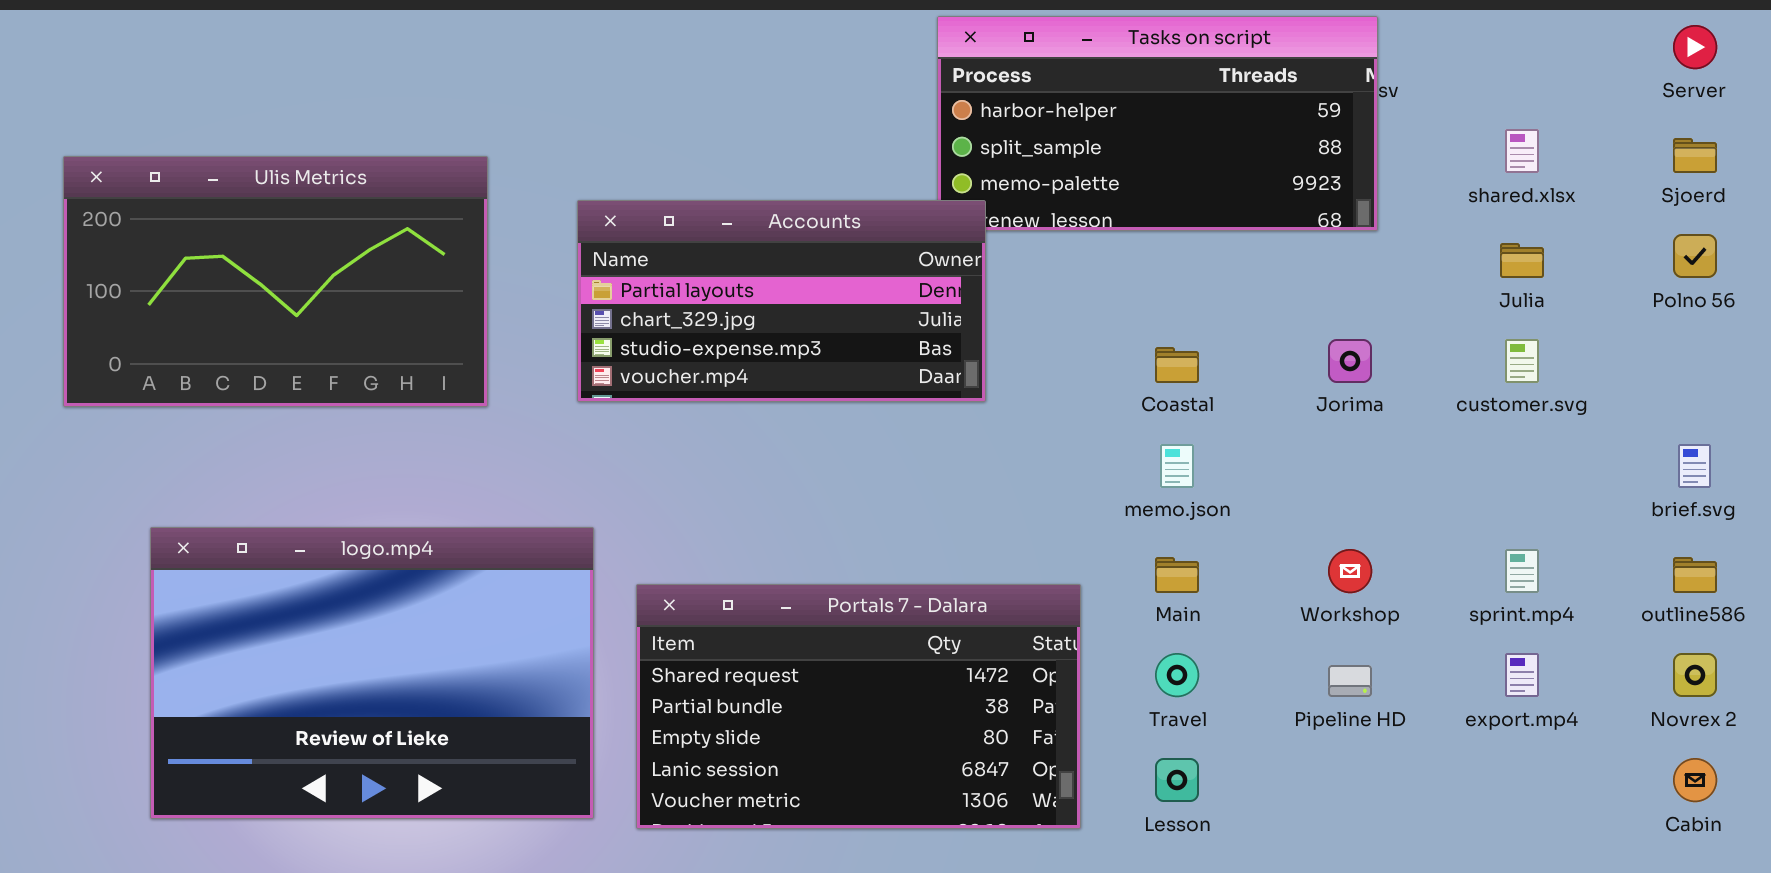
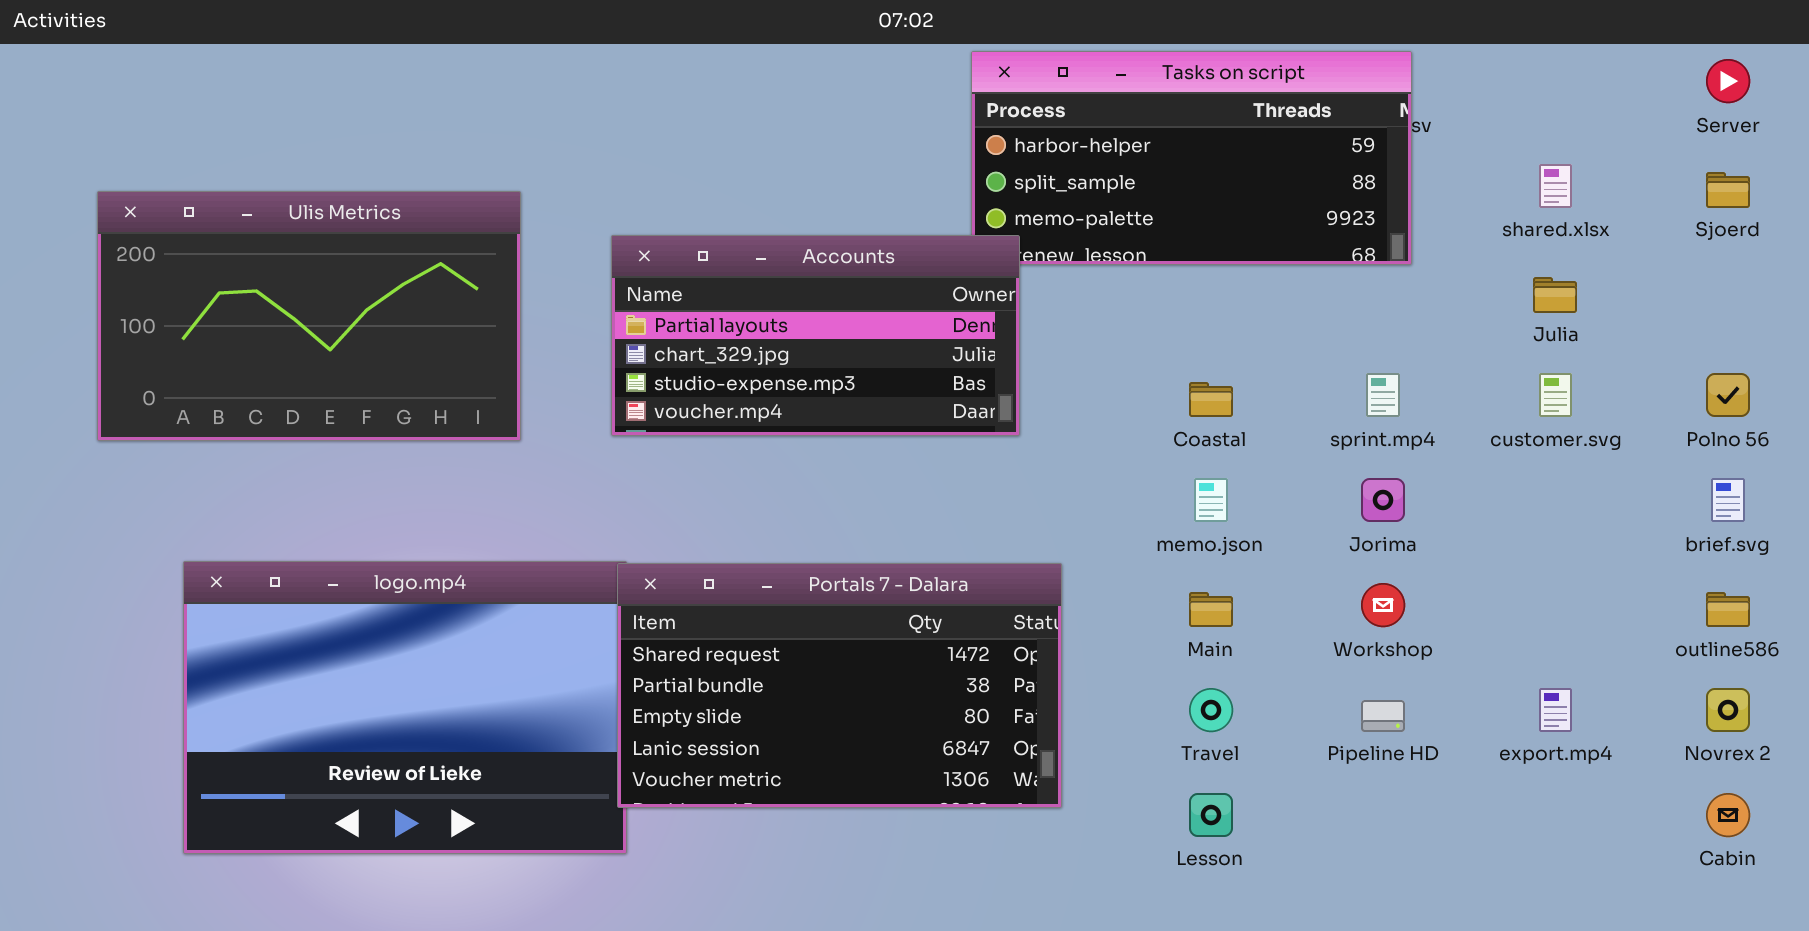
Polno 56: [1673,234,1717,278] -> [1706,373,1750,417], moved
Jorima: [1328,339,1372,383] -> [1361,478,1405,522], moved
sprint.mp4: [1505,549,1539,593] -> [1366,373,1400,417], moved
Portals 7 - Dalara: [636,584,1081,829] -> [617,563,1062,808], moved

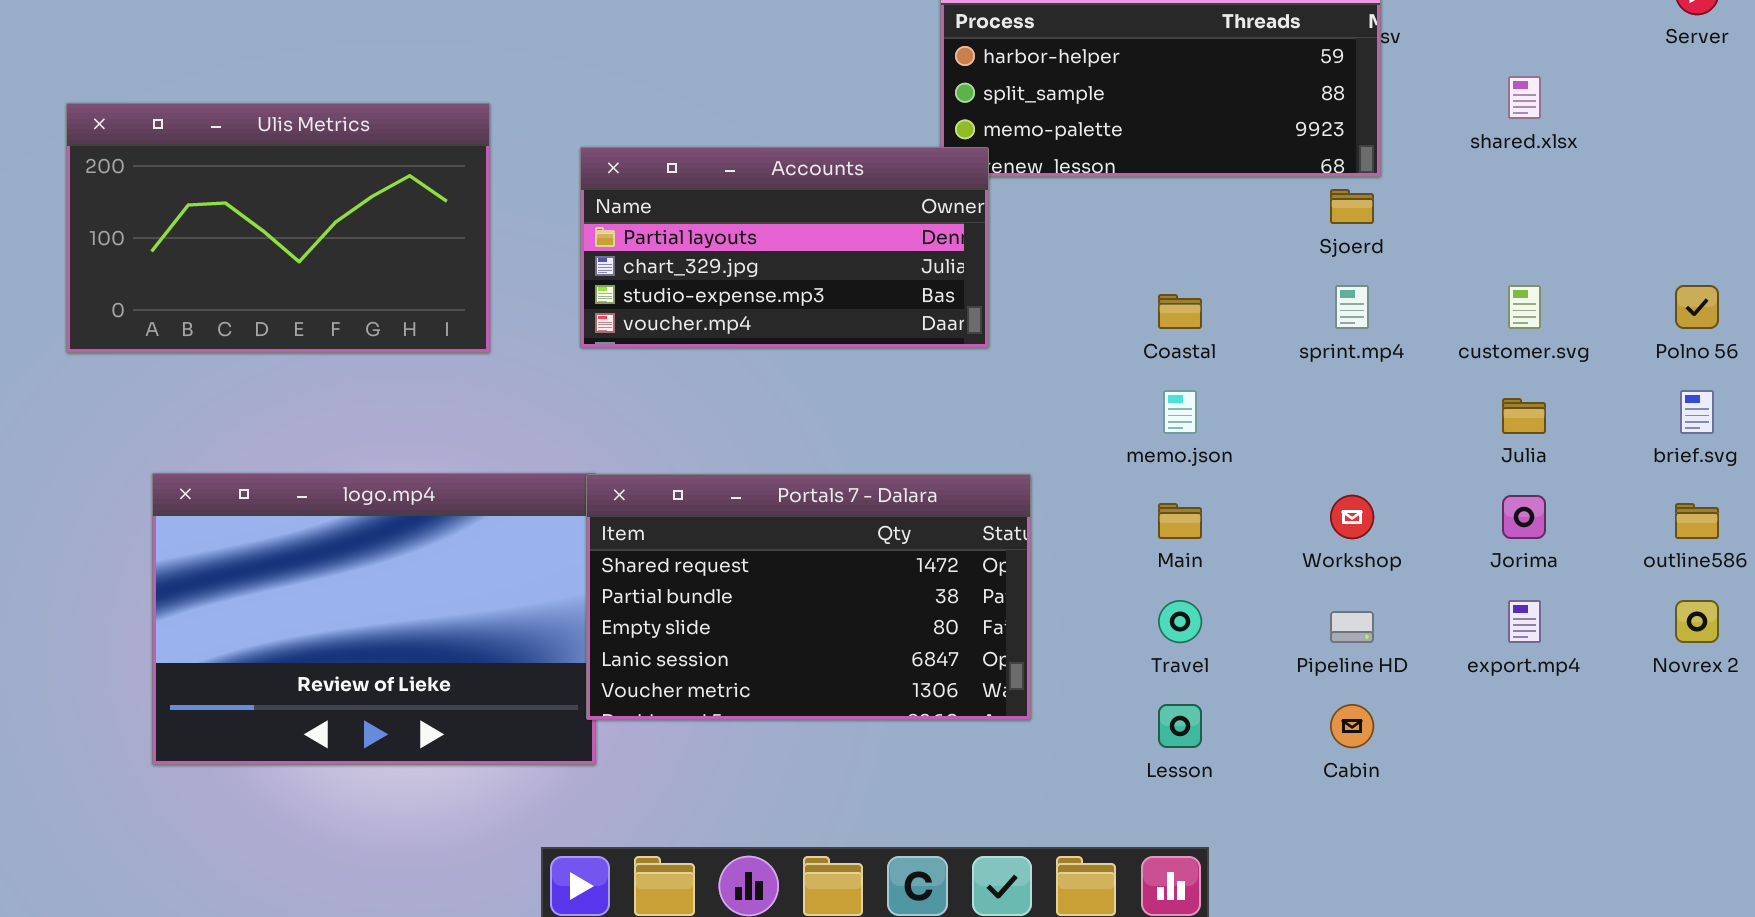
Sjoerd: [1706,172,1750,208] -> [1330,189,1374,224], moved
Julia: [1533,277,1577,313] -> [1502,398,1546,434], moved
Jorima: [1361,478,1405,522] -> [1502,495,1546,539], moved
Cabin: [1706,793,1750,837] -> [1330,704,1374,748], moved

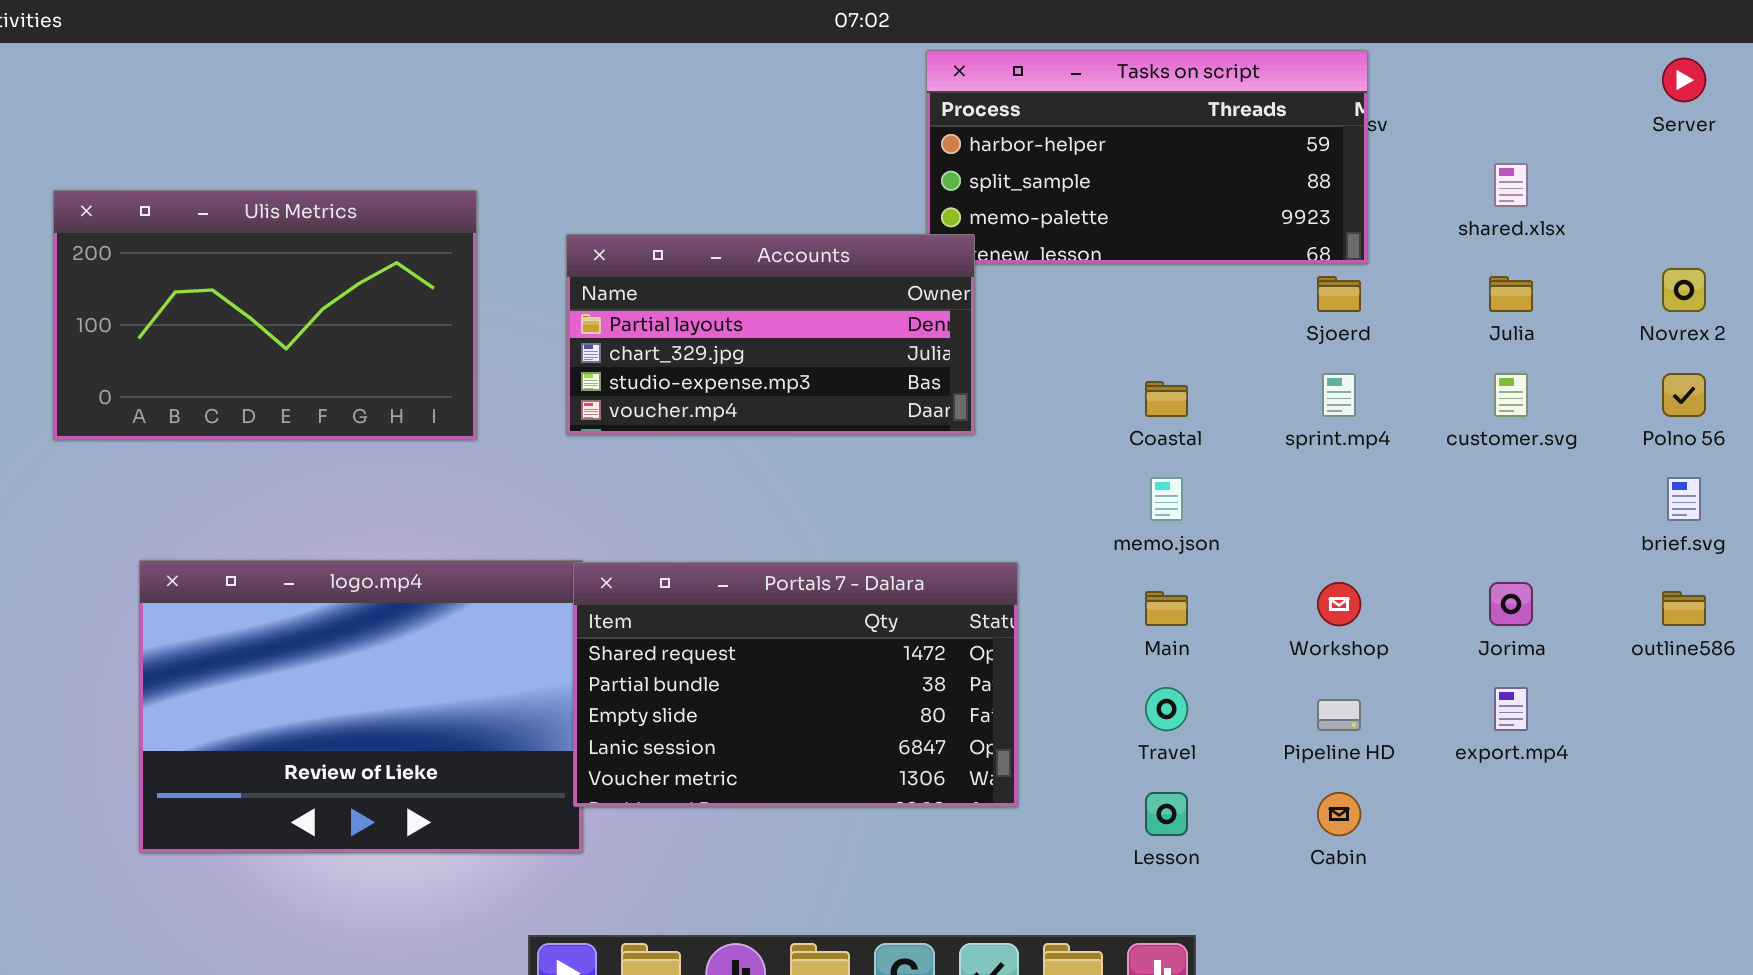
Julia: [1502,398,1546,434] -> [1489,276,1533,312], moved
Novrex 2: [1675,600,1719,643] -> [1662,268,1706,312], moved

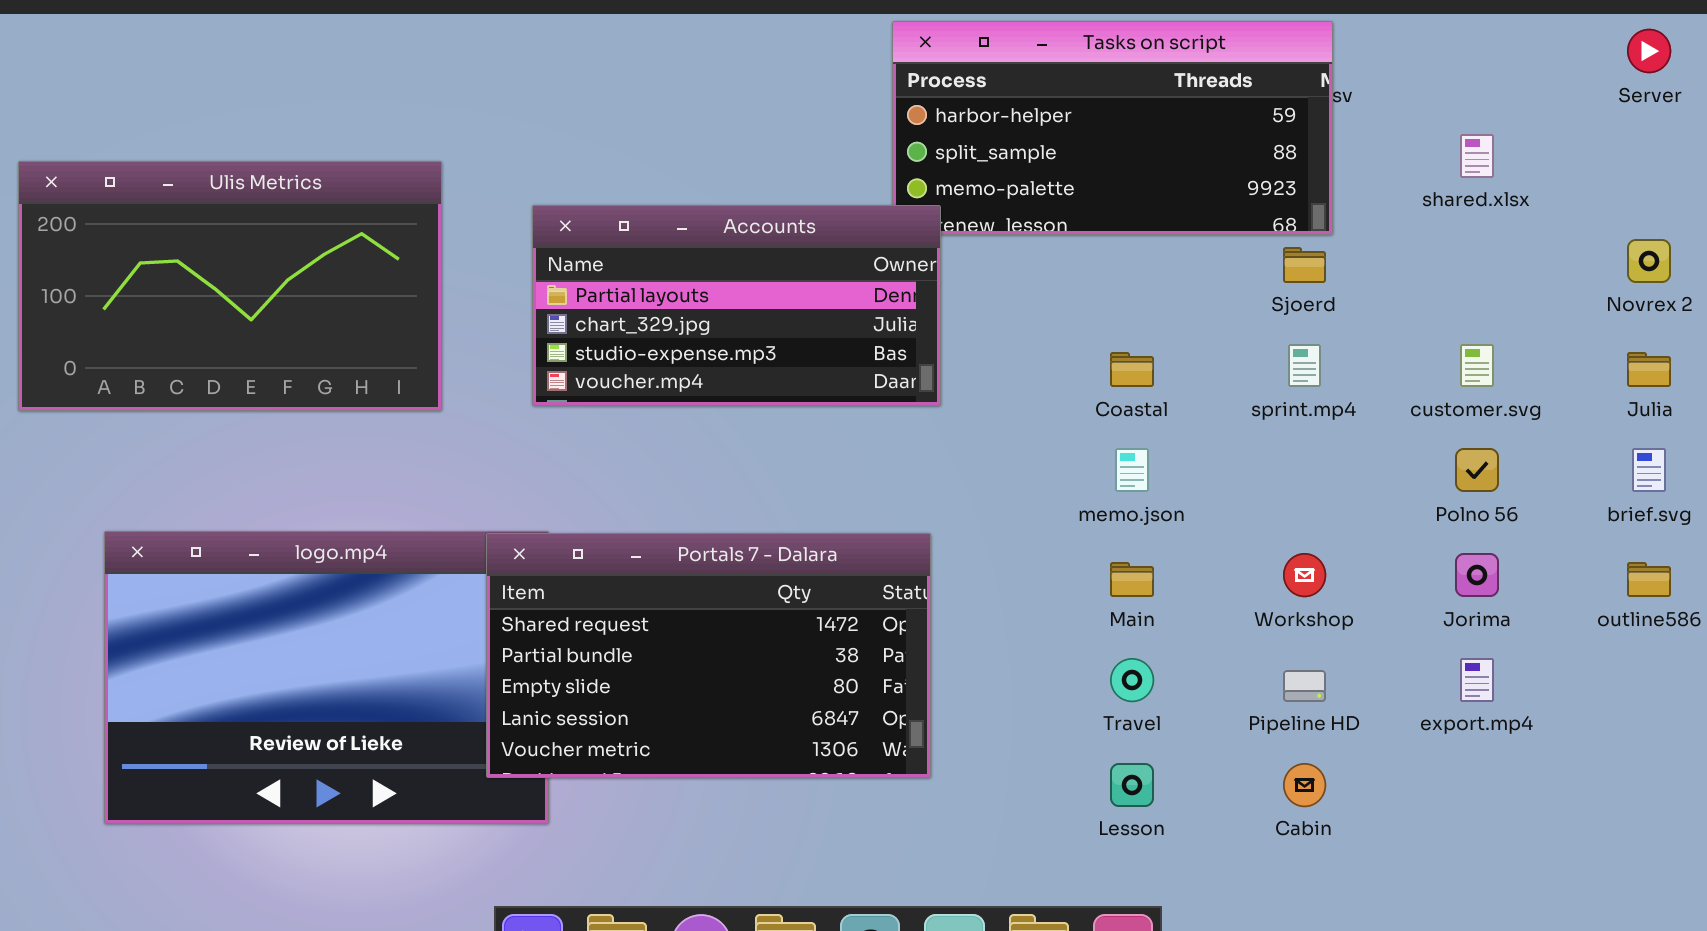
Julia: [1489,276,1533,312] -> [1627,352,1671,387], moved
Polno 56: [1662,373,1706,417] -> [1455,448,1499,492], moved
Portals 7 - Dalara: [573,562,1018,807] -> [486,533,931,778], moved

